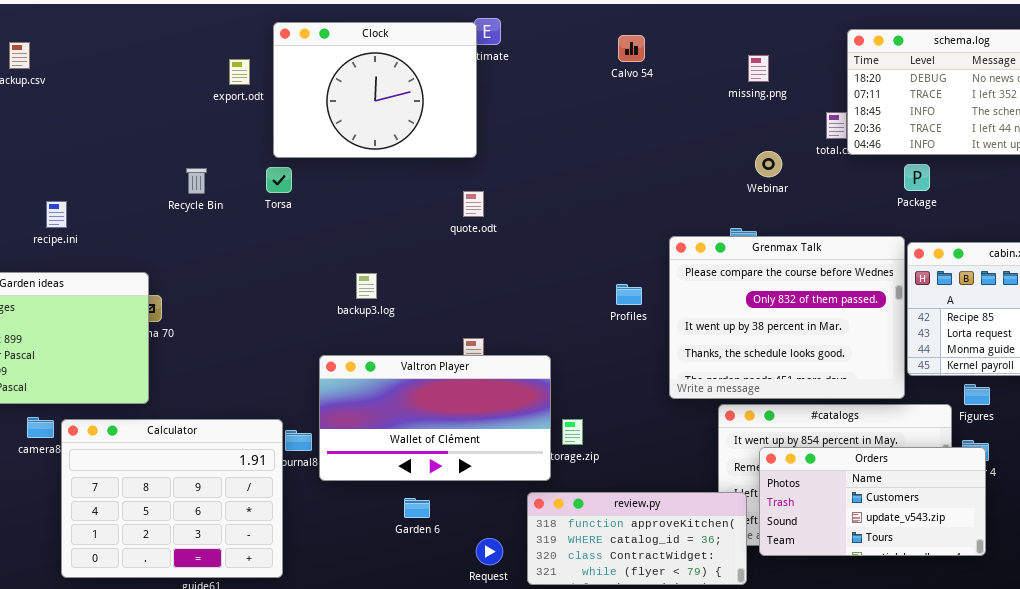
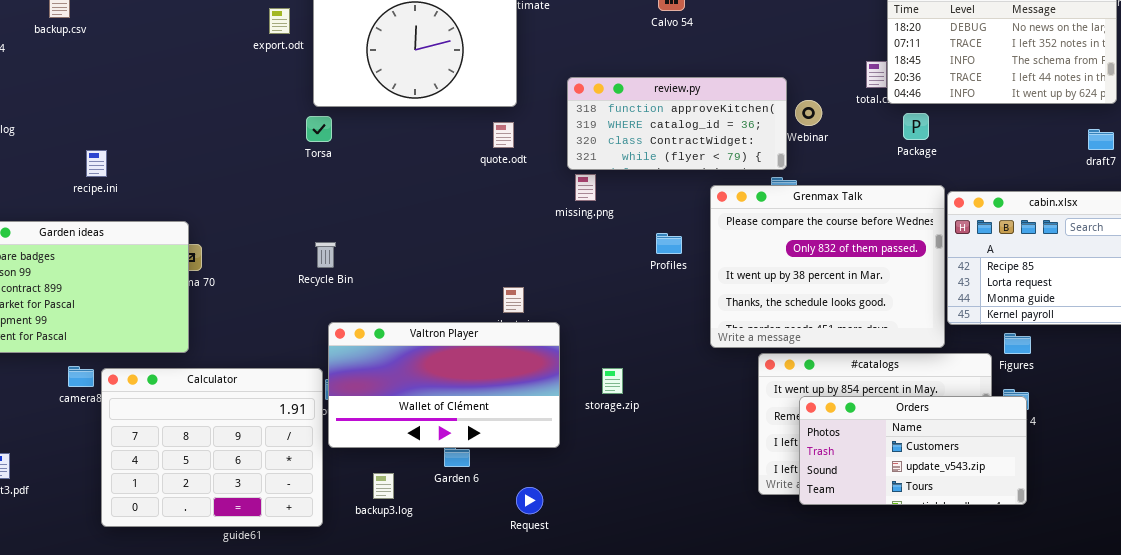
missing.png: [748,55,769,82] -> [575,174,596,201], moved
Package: [904,164,930,191] -> [903,113,929,140], moved
Recycle Bin: [186,168,207,194] -> [315,242,336,268], moved
quote.odt: [463,191,484,217] -> [493,122,514,148], moved
backup3.log: [356,273,377,299] -> [373,473,394,499], moved
Valtron Player: [319,355,551,481] -> [328,322,560,448], moved
review.py: [527,492,747,585] -> [567,77,787,170], moved

